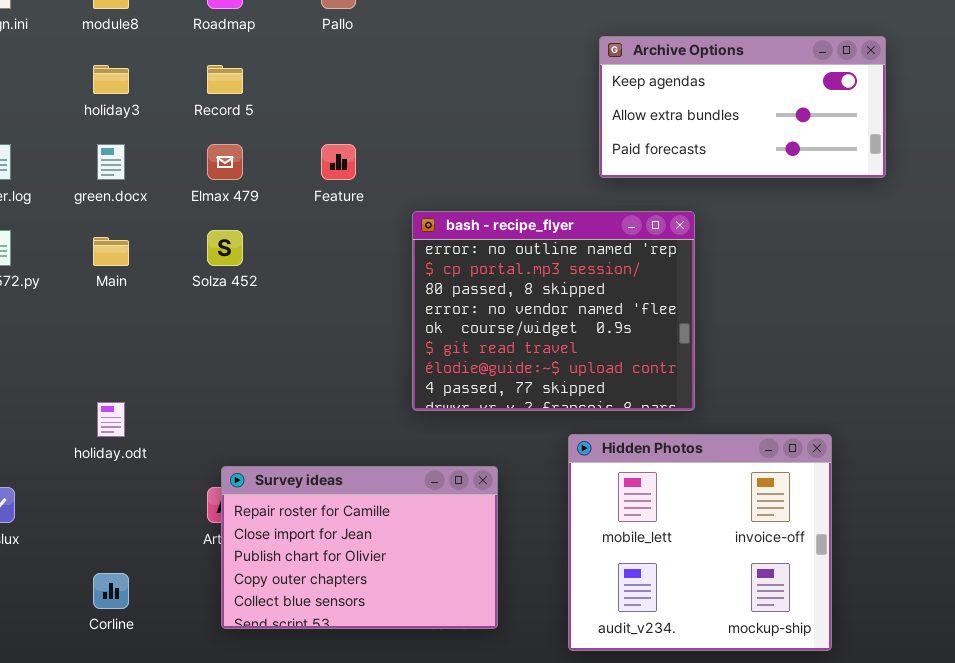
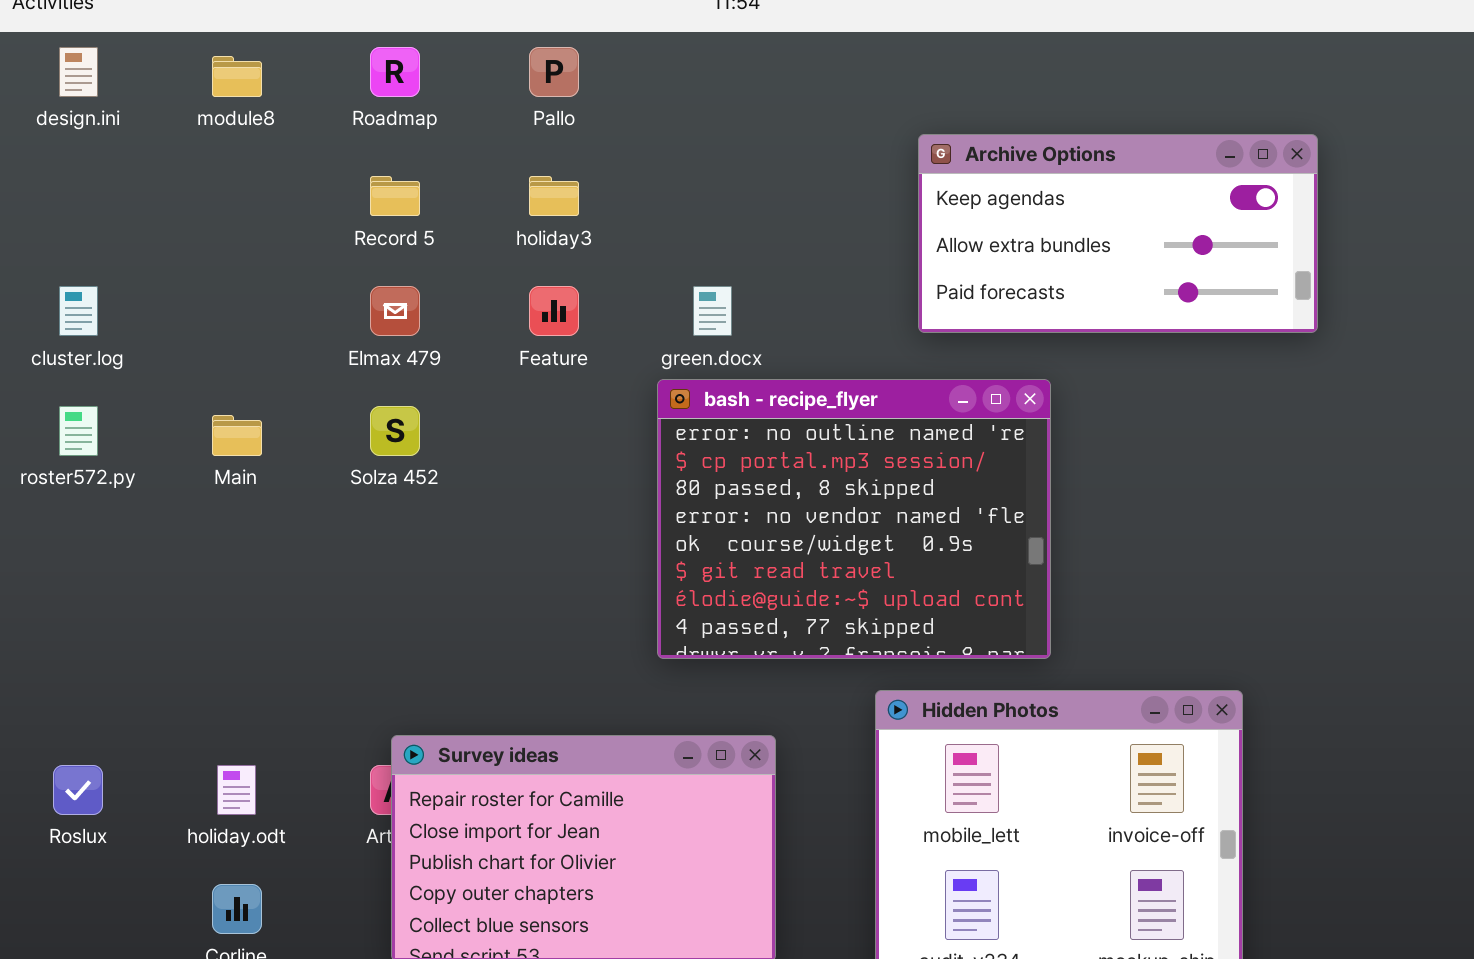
holiday3: [93,65,129,94] -> [529,176,579,216], moved
green.docx: [97,144,125,180] -> [693,286,732,336], moved
holiday.odt: [97,402,125,437] -> [217,765,256,815], moved

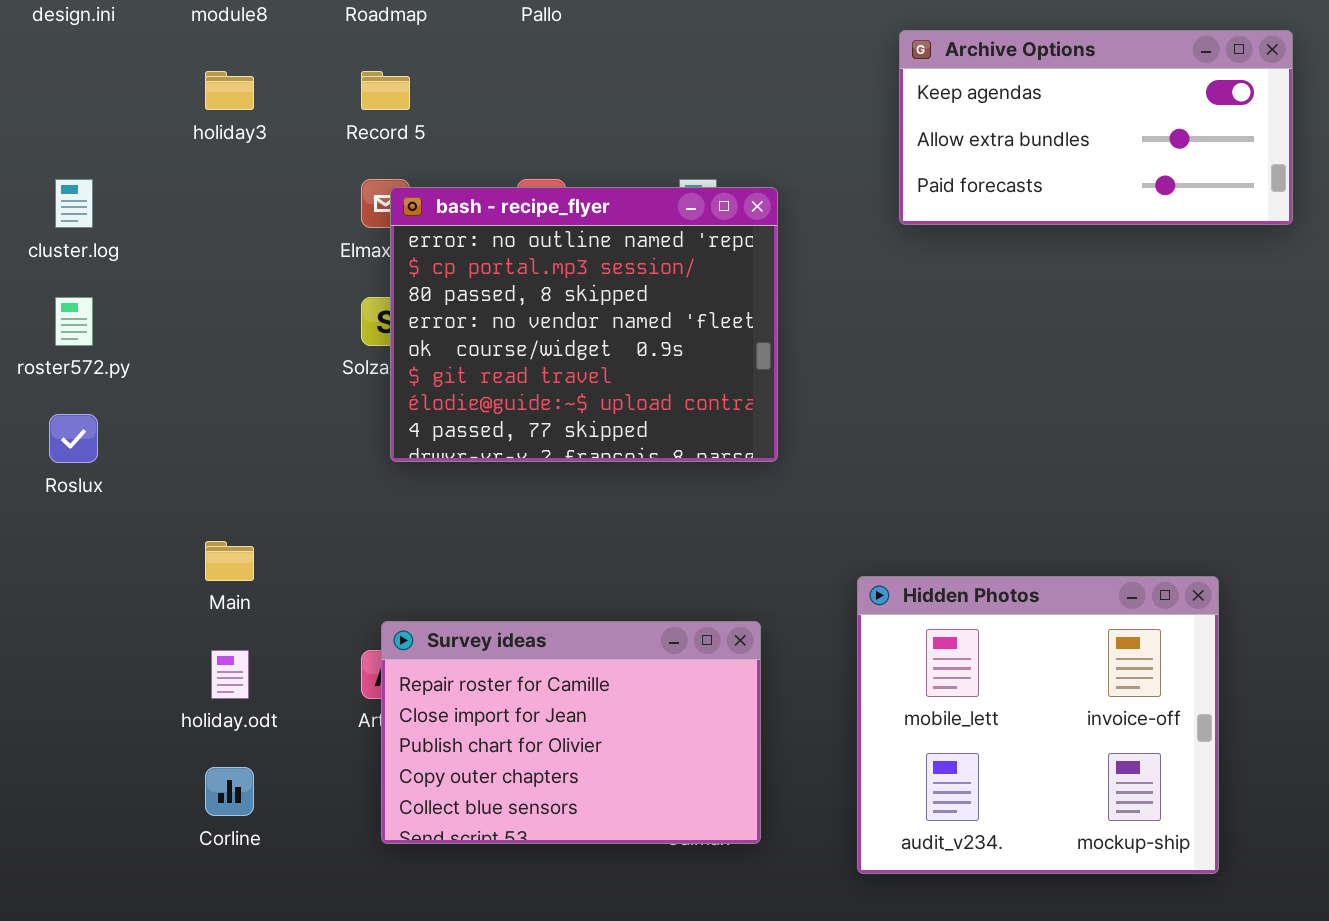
holiday3: [529,176,579,216] -> [205,71,254,110], moved
bash - recipe_flyer: [657,379,1051,659] -> [390,187,778,462], moved
Main: [212,415,262,456] -> [205,541,254,581], moved
Roslux: [53,765,103,815] -> [49,414,98,463], moved

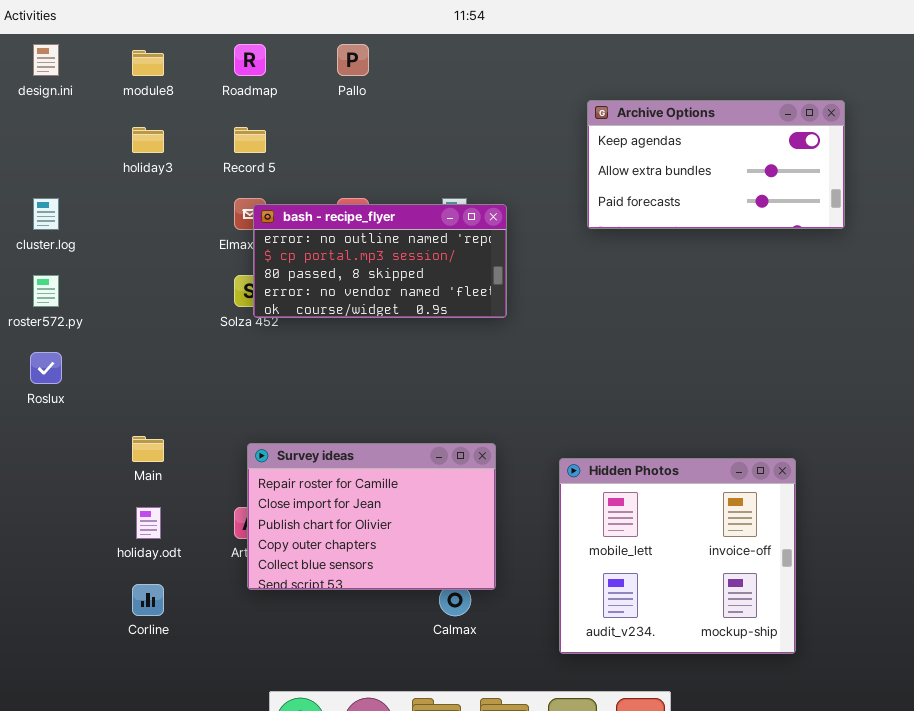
bash - recipe_flyer: [390,187,778,462] -> [253,204,507,318], resized
Survey ideas: [381,621,761,844] -> [247,443,496,590], moved

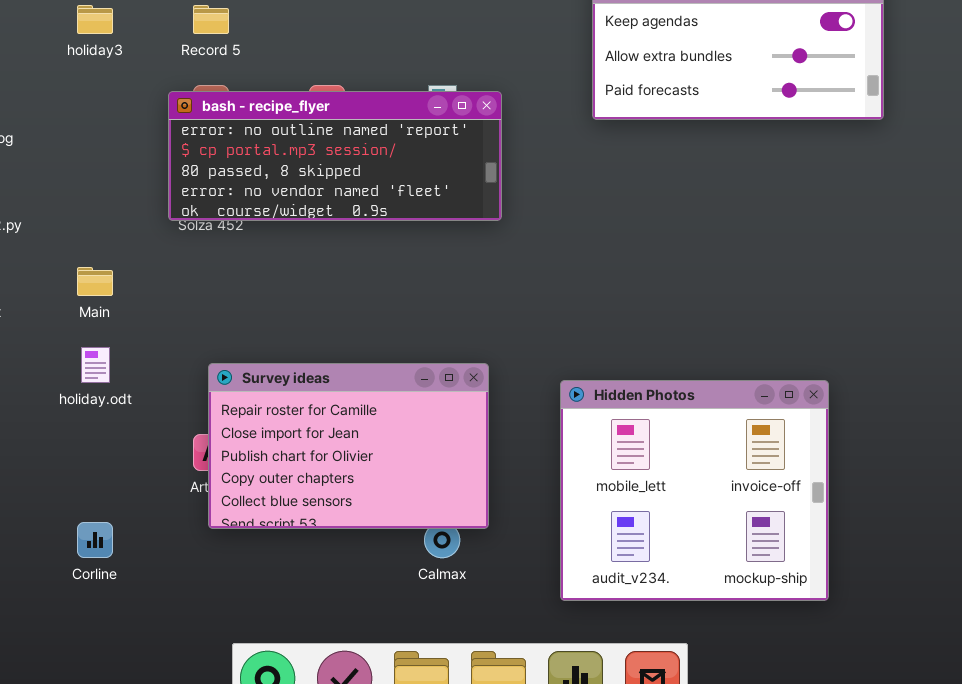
bash - recipe_flyer: [253,204,507,318] -> [168,91,502,221], resized
Main: [132,436,164,462] -> [77,267,113,296], moved
holiday.odt: [136,507,161,539] -> [81,347,110,383], moved

